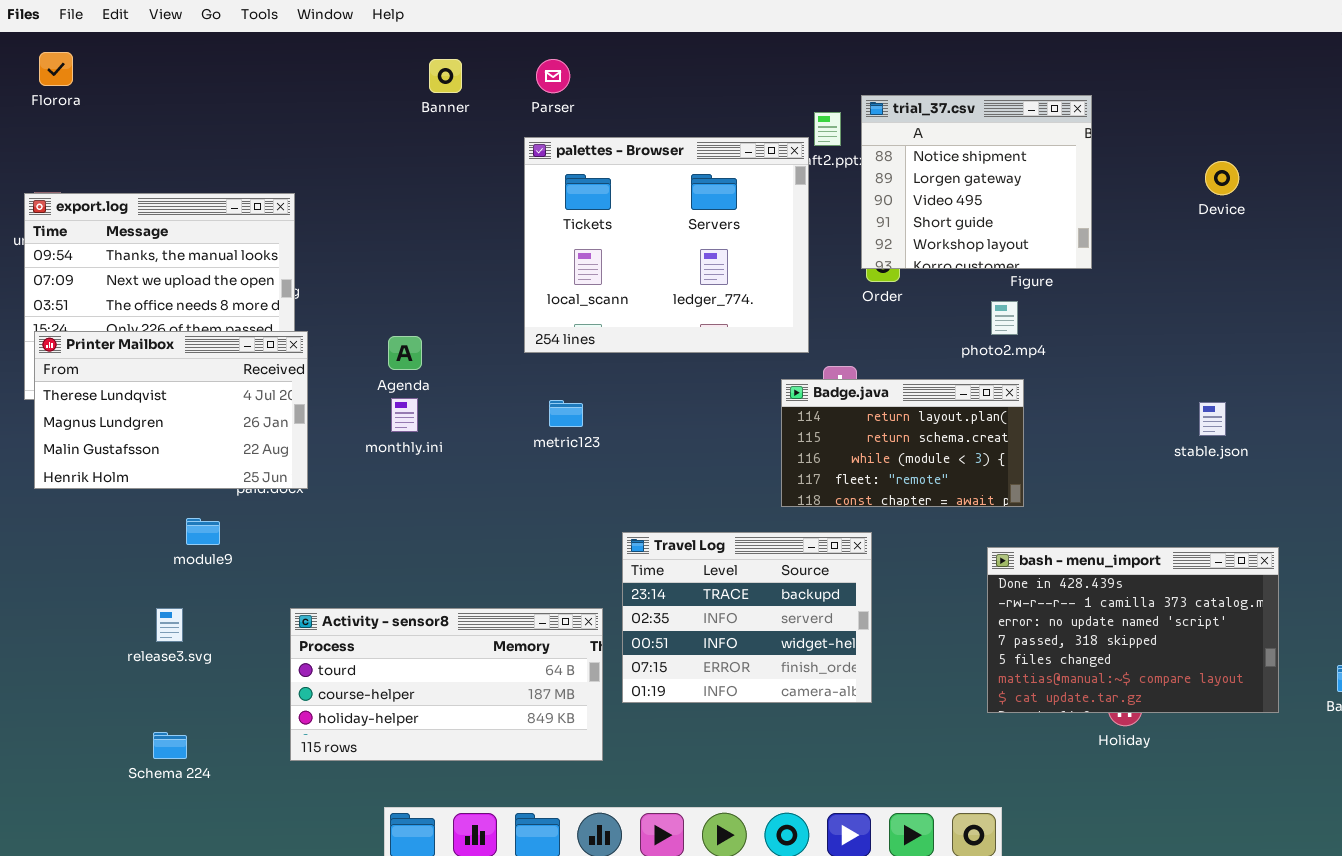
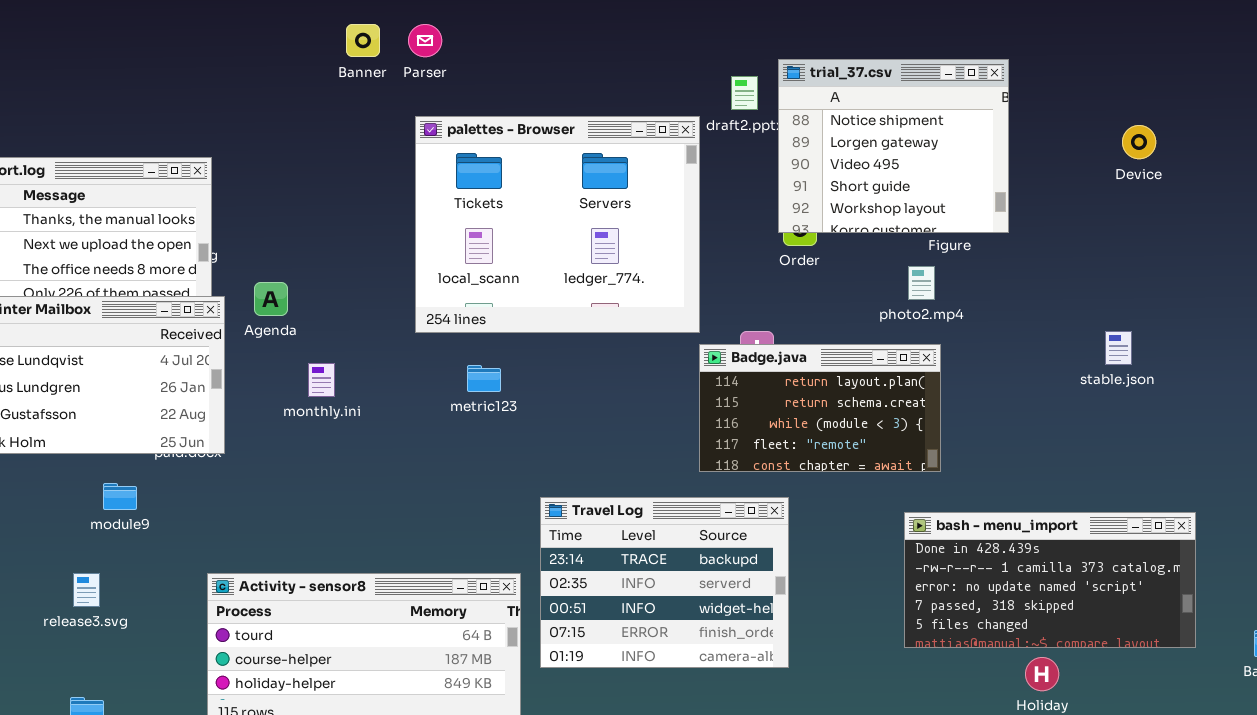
Parser: [536,59,570,93] -> [408,24,442,57], moved
palettes - Browser: [524,137,809,353] -> [415,116,700,333], moved
Agenda: [388,336,422,370] -> [254,282,288,316], moved
stable.json: [1199,402,1226,436] -> [1105,331,1132,365], moved
bash - menu_import: [987,547,1279,713] -> [904,512,1196,648], resized

